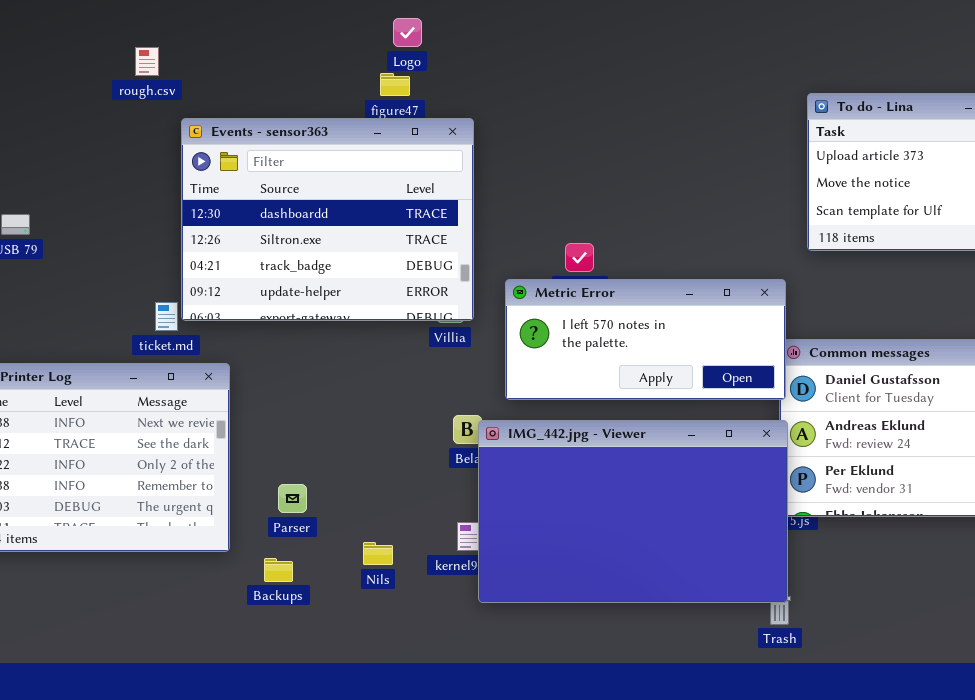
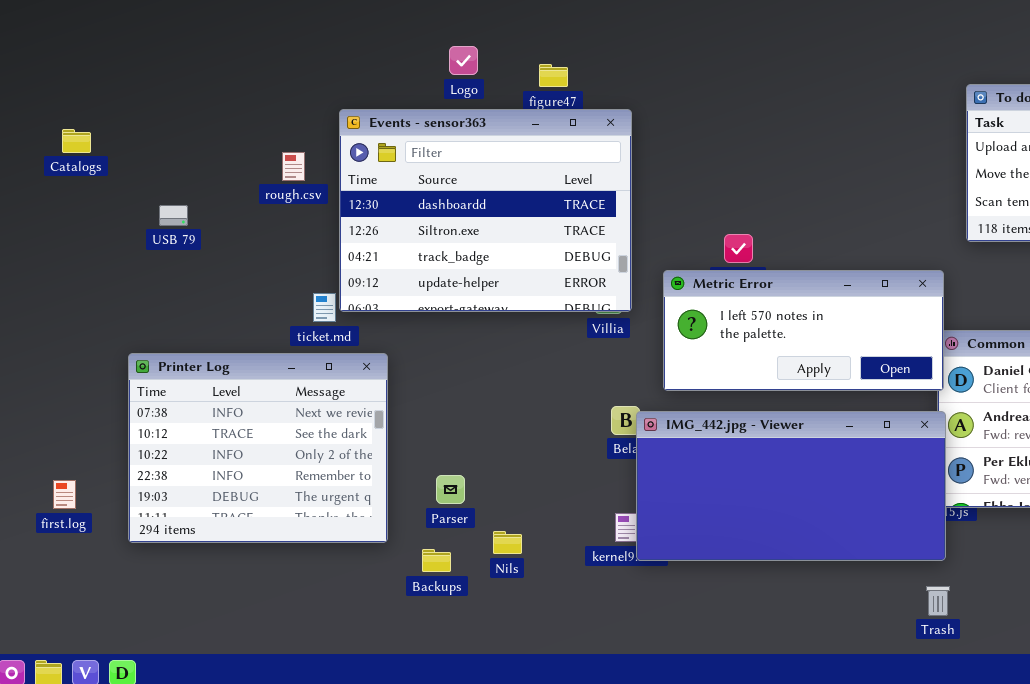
Logo: [393,18,422,47] -> [449,46,478,75], moved
rough.csv: [135,47,159,76] -> [282,152,305,181], moved
IMG_442.jpg - Viewer: [478,420,788,603] -> [636,411,946,561], resized
Nils: [363,542,393,565] -> [493,531,522,554], moved

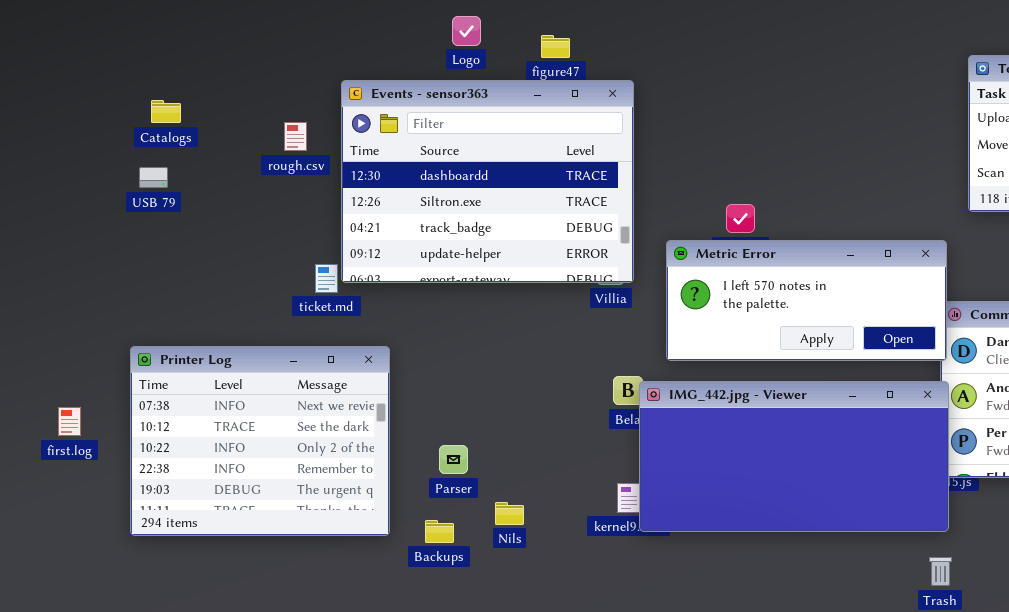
Catalogs: [62,129,91,153] -> [151,100,181,123], moved
USB 79: [159,205,188,226] -> [139,167,168,188], moved
Printer Log: [128,353,388,543] -> [130,346,390,536], moved
first.log: [53,480,76,509] -> [58,407,81,436], moved

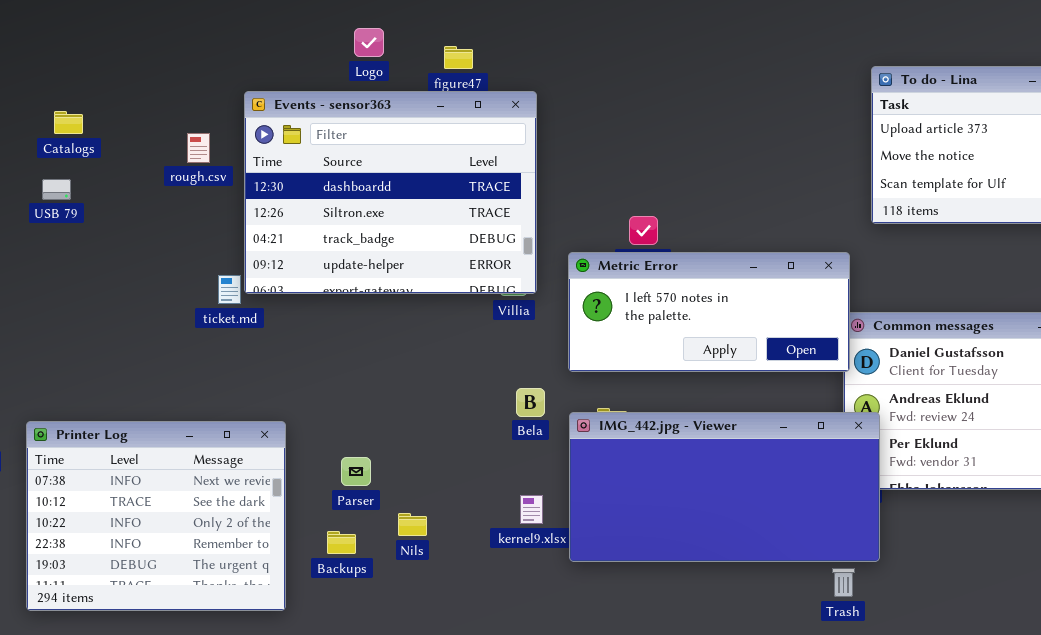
Printer Log: [130,346,390,536] -> [26,421,286,611], moved
IMG_442.jpg - Viewer: [639,381,949,532] -> [569,412,880,562], moved

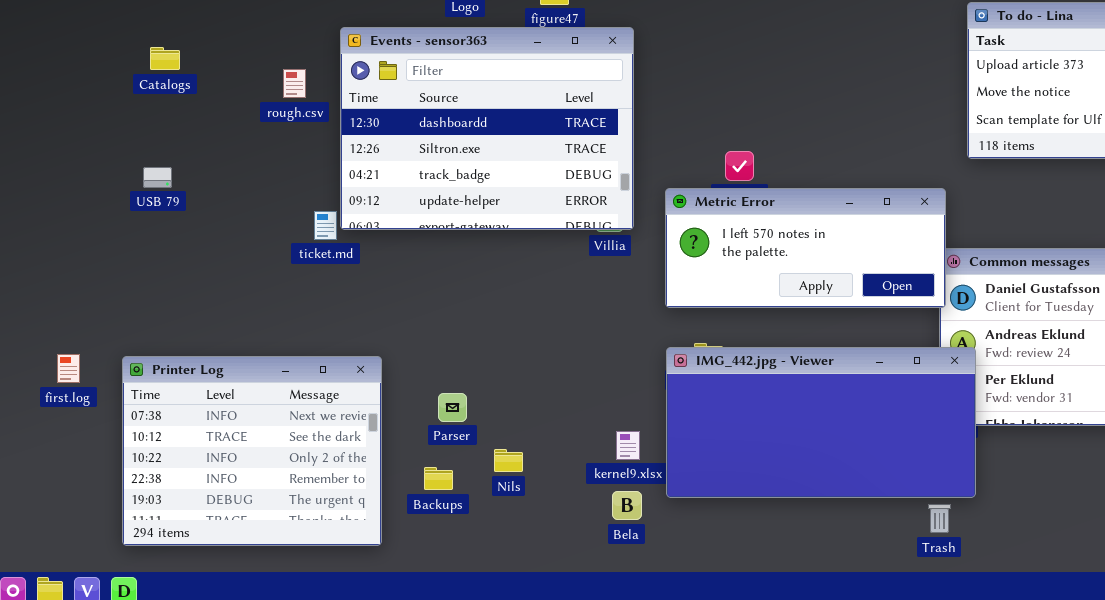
USB 79: [42,179,71,200] -> [143,167,172,188], moved
Bela: [516,388,545,417] -> [612,491,642,520], moved

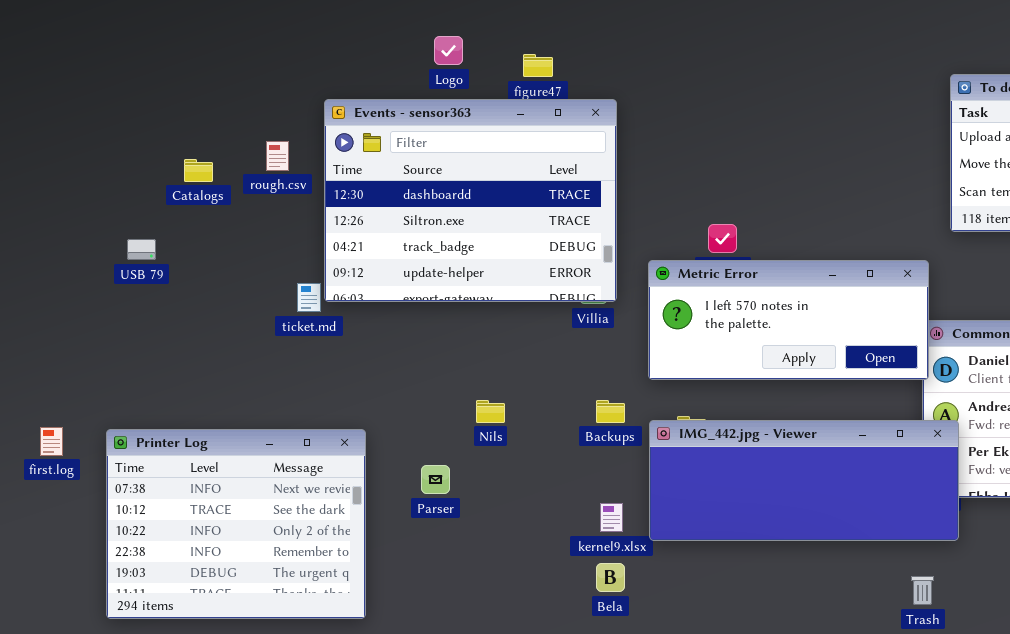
Catalogs: [150,47,180,70] -> [184,159,213,182], moved
IMG_442.jpg - Viewer: [666,347,976,498] -> [649,420,959,541], resized
Nils: [494,449,523,472] -> [476,400,505,423], moved
Backups: [424,467,453,490] -> [596,400,625,423], moved

